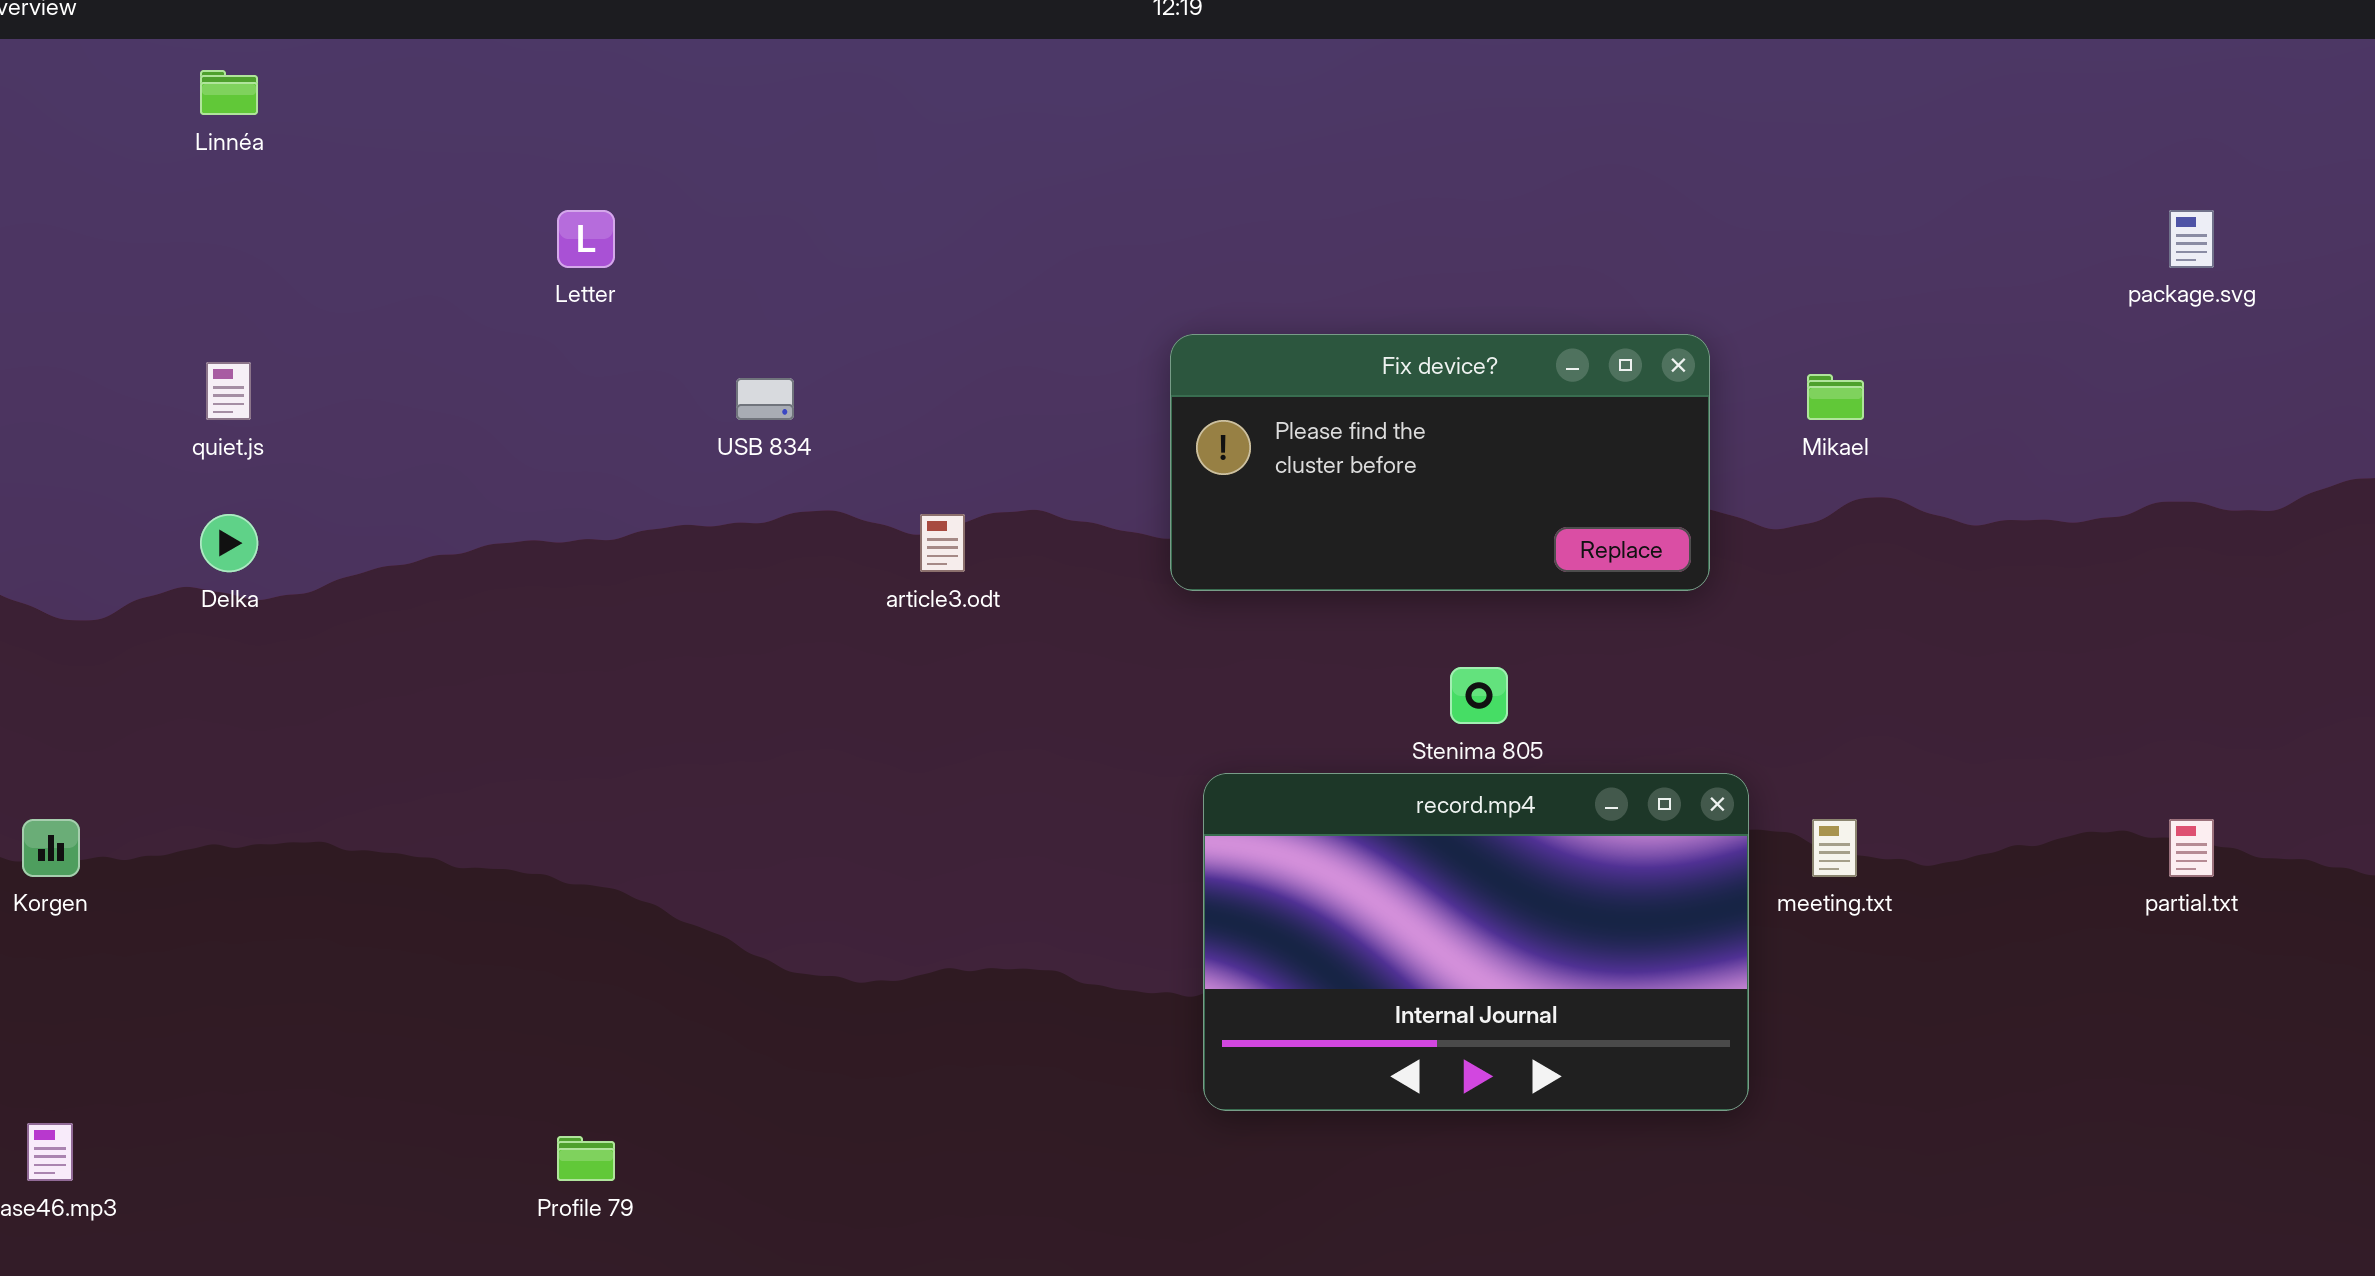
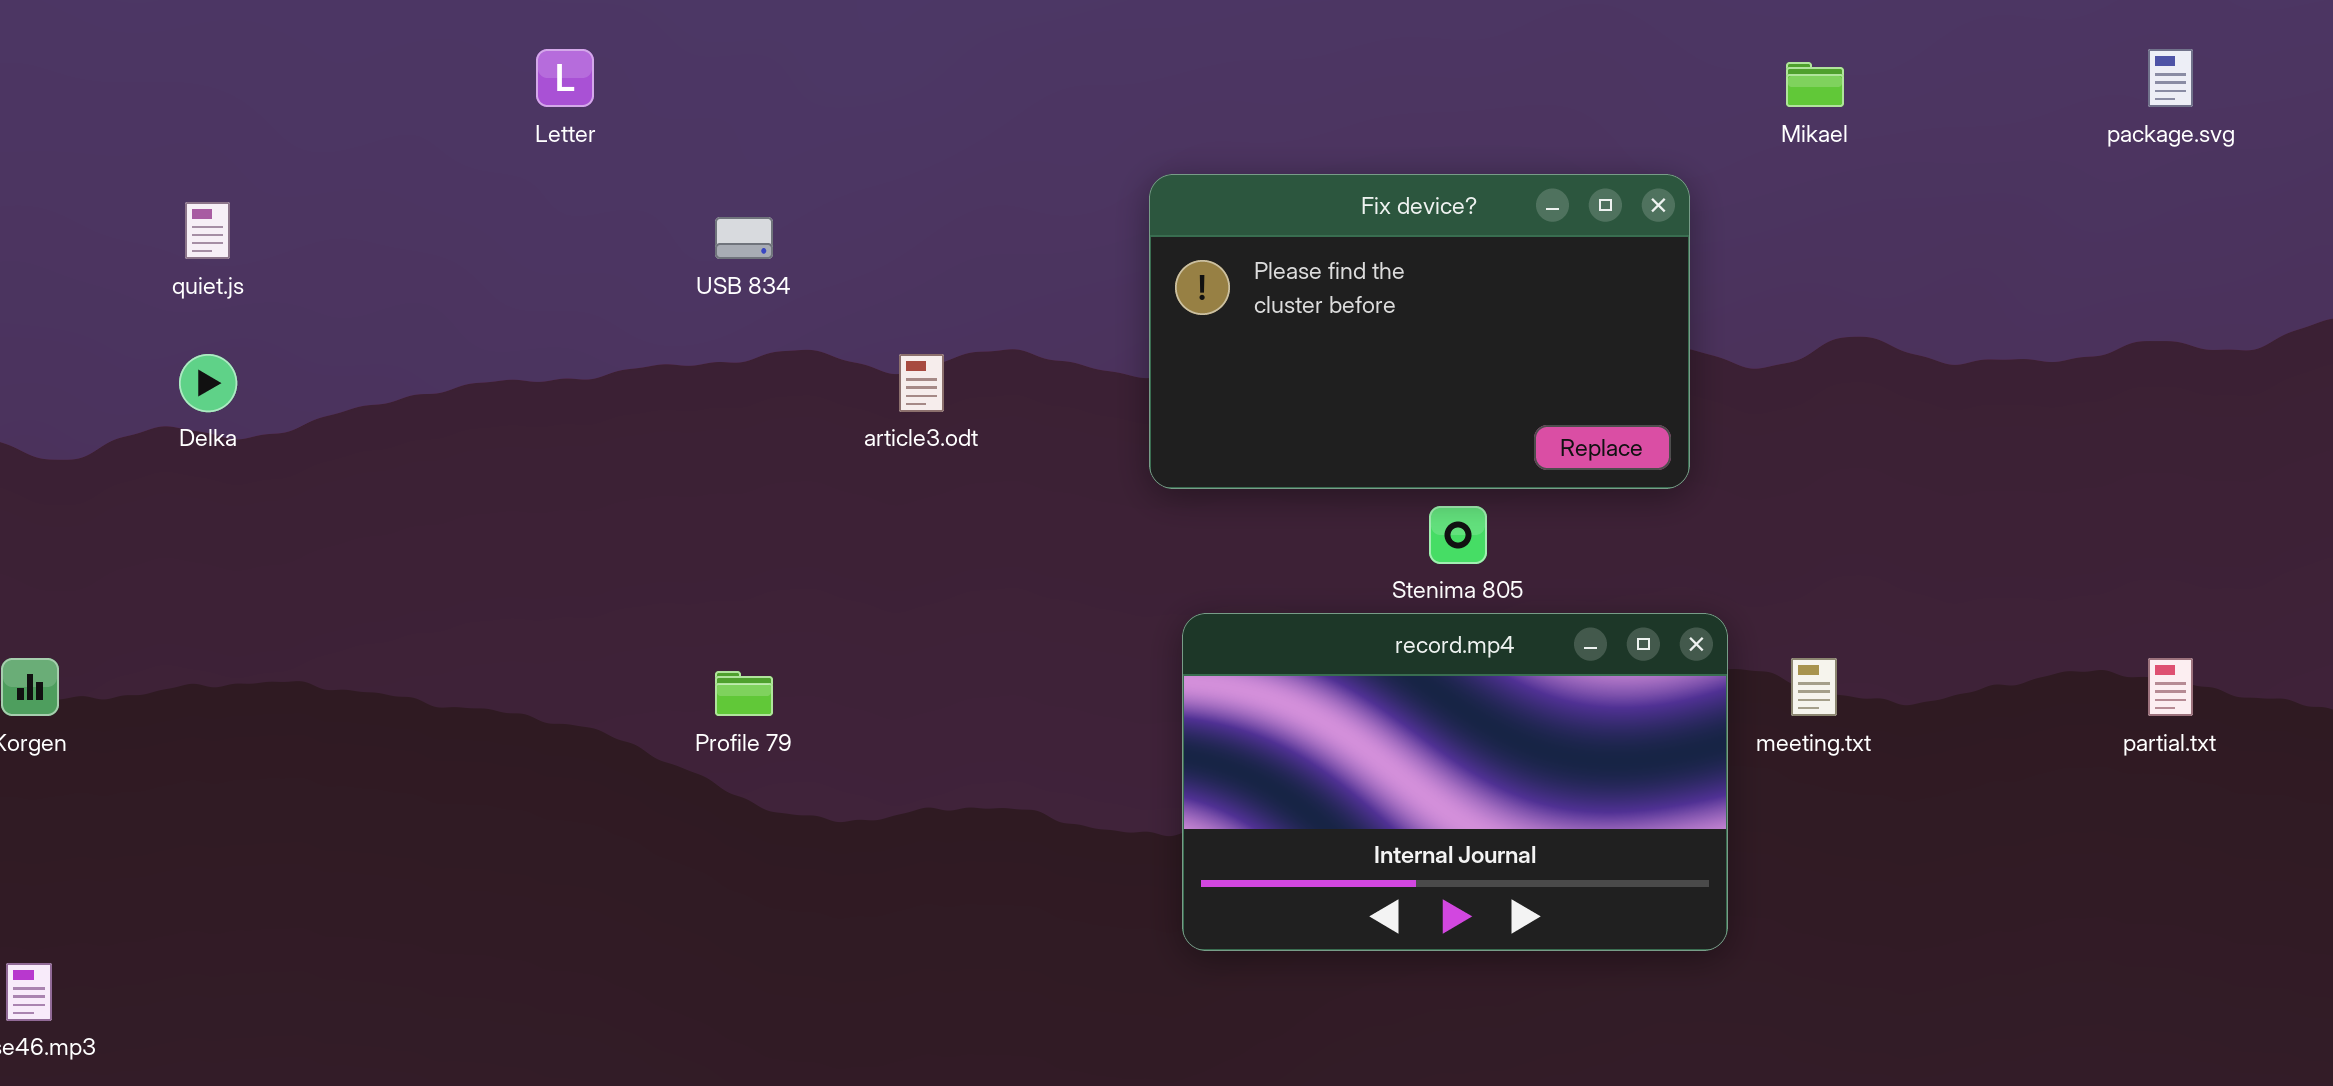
Fix device?: [1170,334,1710,591] -> [1149,174,1690,489], resized
Mikael: [1807,374,1864,420] -> [1786,62,1844,107], moved
Profile 79: [557,1136,615,1181] -> [715,671,773,716], moved

